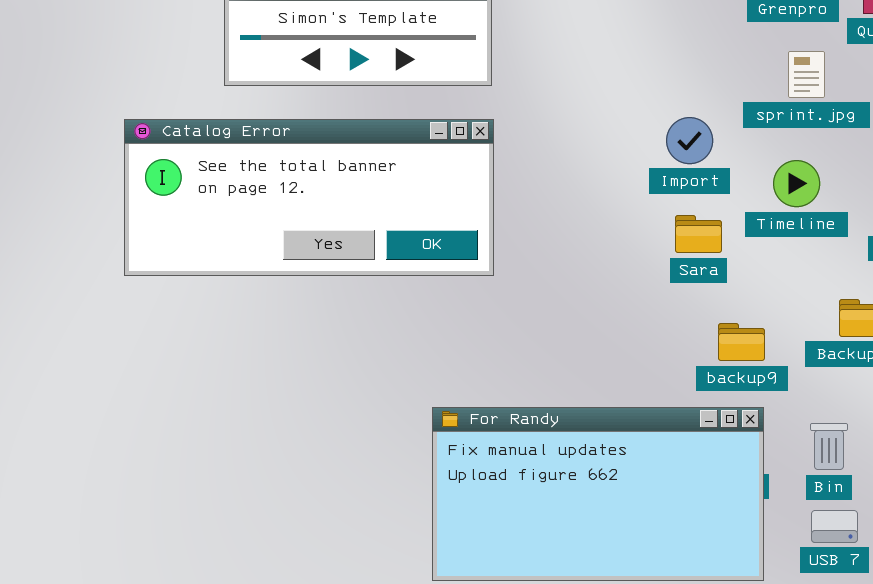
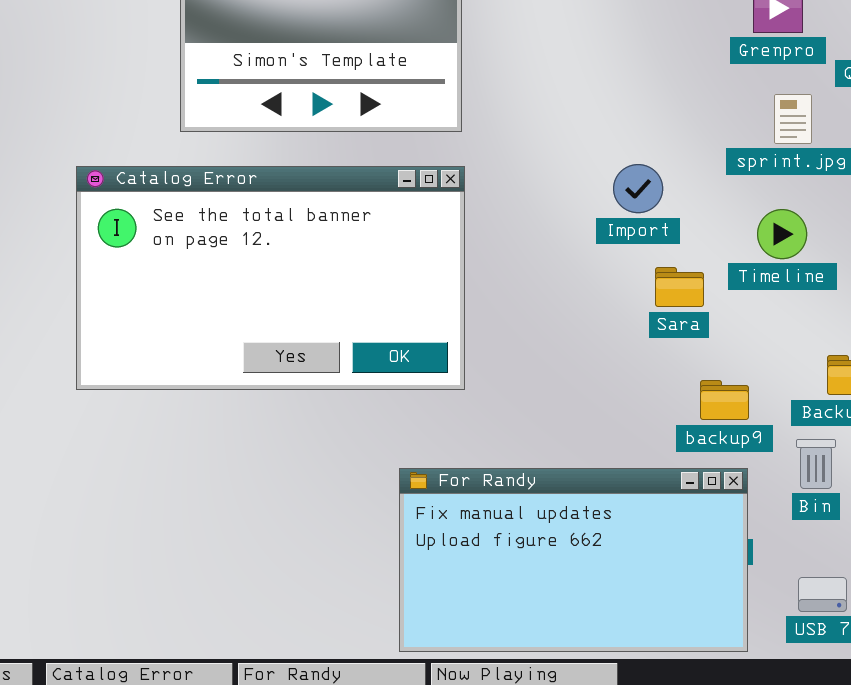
Import: [666,117,713,164] -> [613,164,663,213], moved
Catalog Error: [124,119,494,276] -> [76,166,465,390], resized
Bin: [810,423,848,470] -> [796,439,836,489], moved

